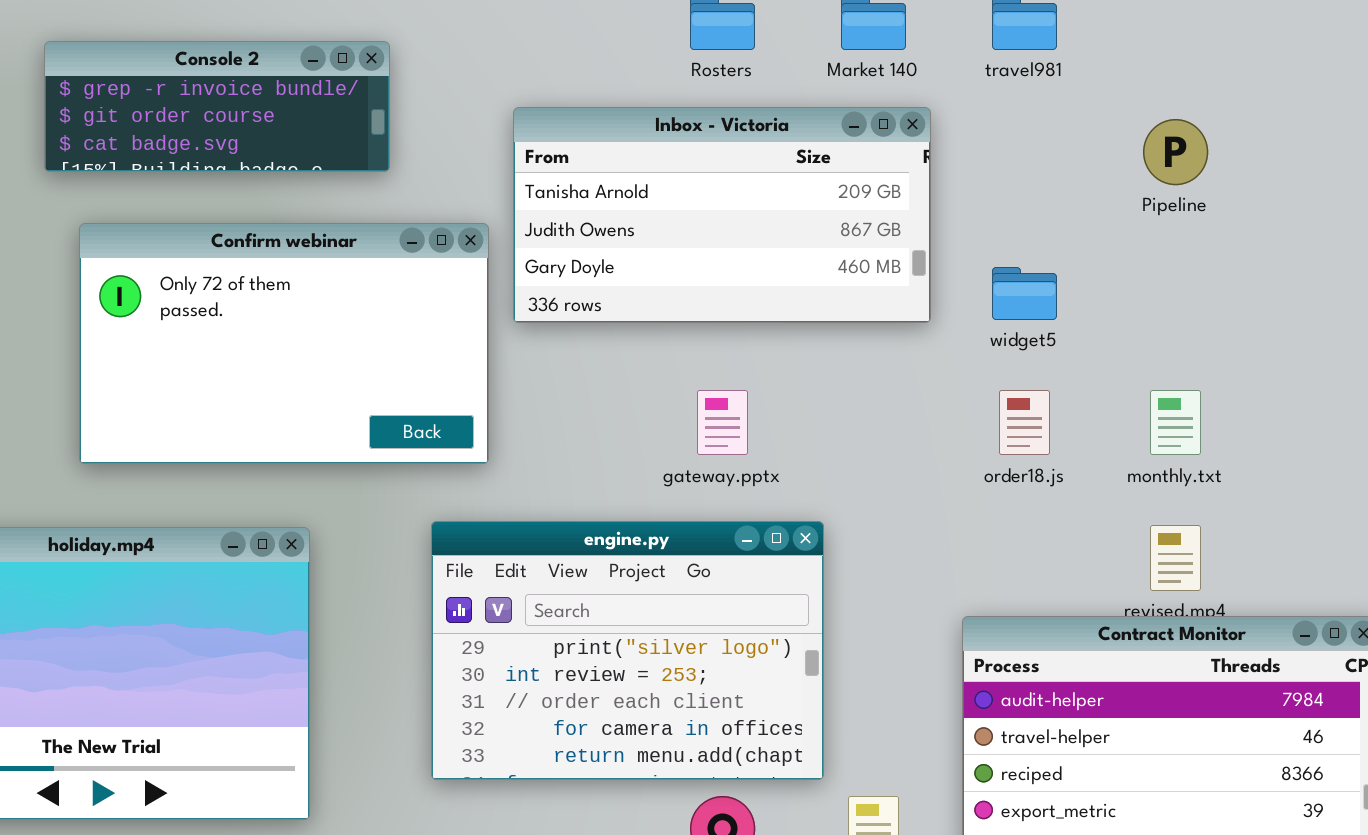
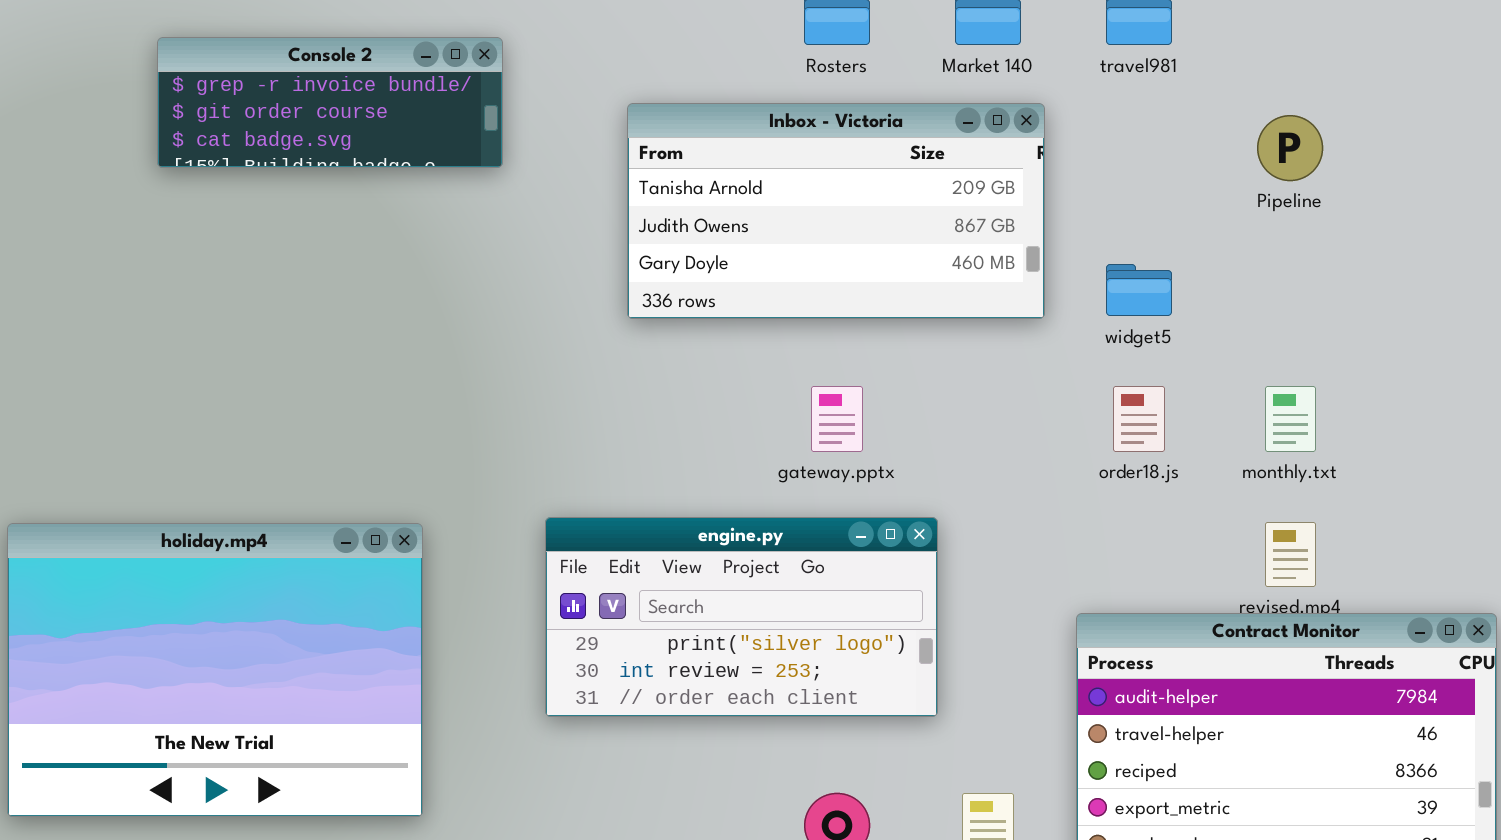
Confirm webinar: [79,223,489,464] -> none, closed
engine.py: [431,521,824,780] -> [545,517,938,717], resized

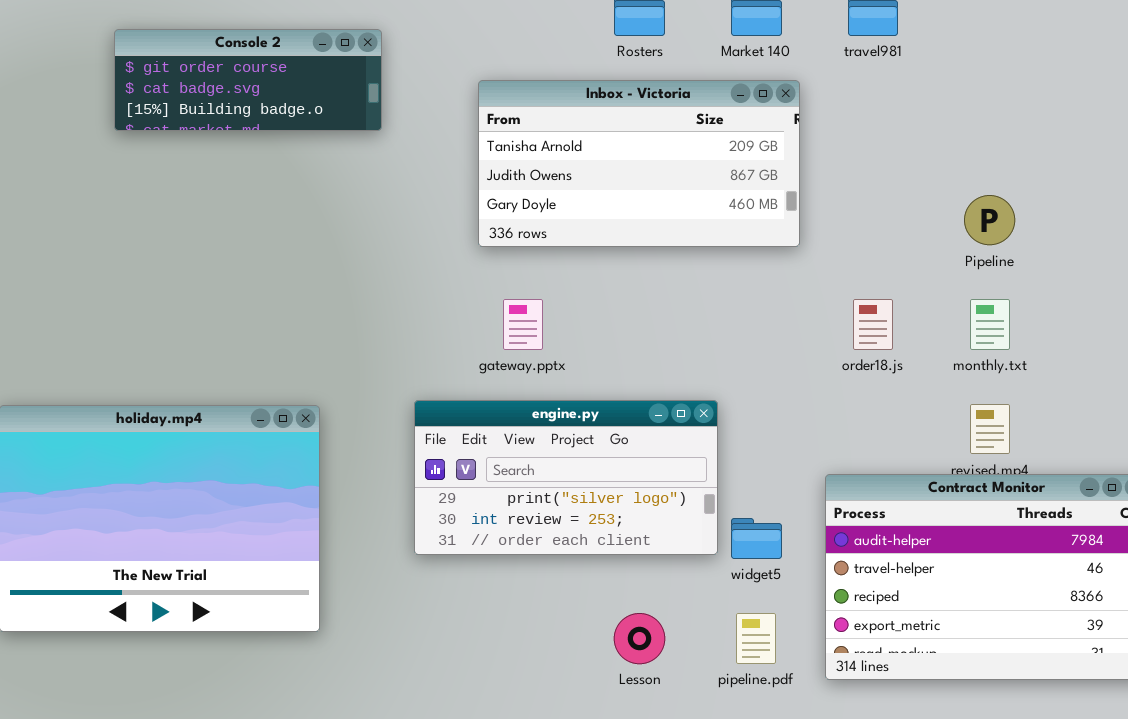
Console 2: [157,37,503,168] -> [114,29,382,131], scrolled down 1 row
Pipeline: [1257,115,1323,181] -> [964,195,1015,245], moved
widget5: [1106,264,1172,316] -> [731,518,782,559], moved
gateway.pptx: [811,386,863,452] -> [503,299,543,350], moved

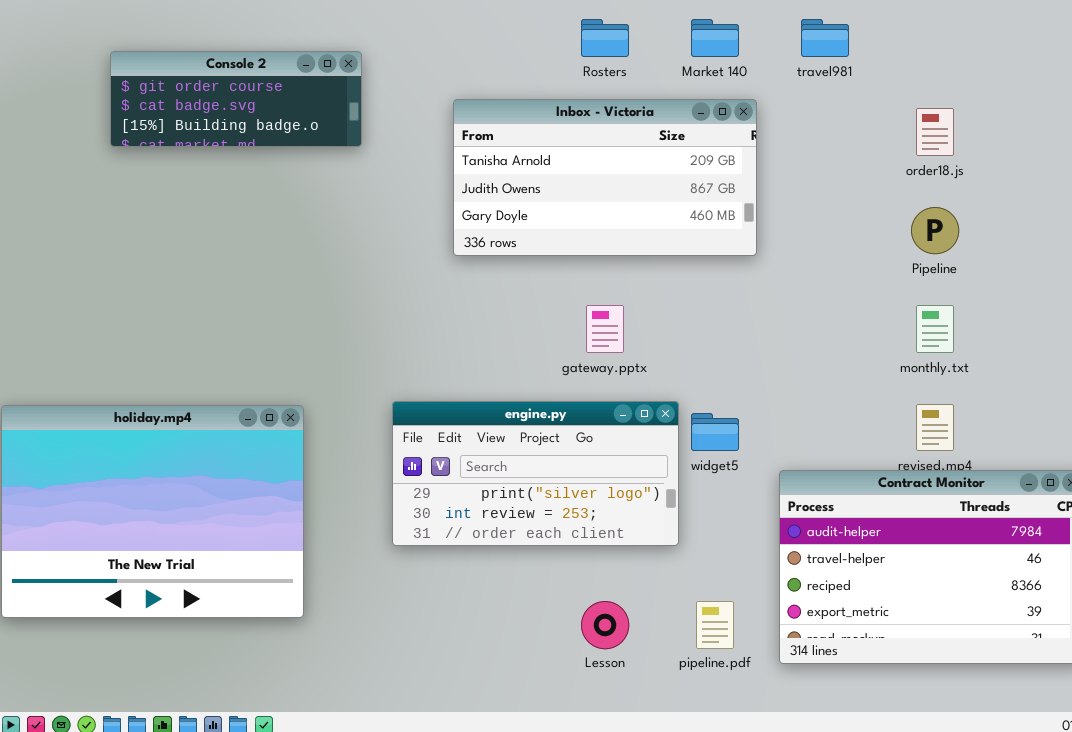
gateway.pptx: [503,299,543,350] -> [586,305,624,353], moved
order18.js: [853,299,893,350] -> [916,108,954,156], moved
widget5: [731,518,782,559] -> [691,413,739,451], moved

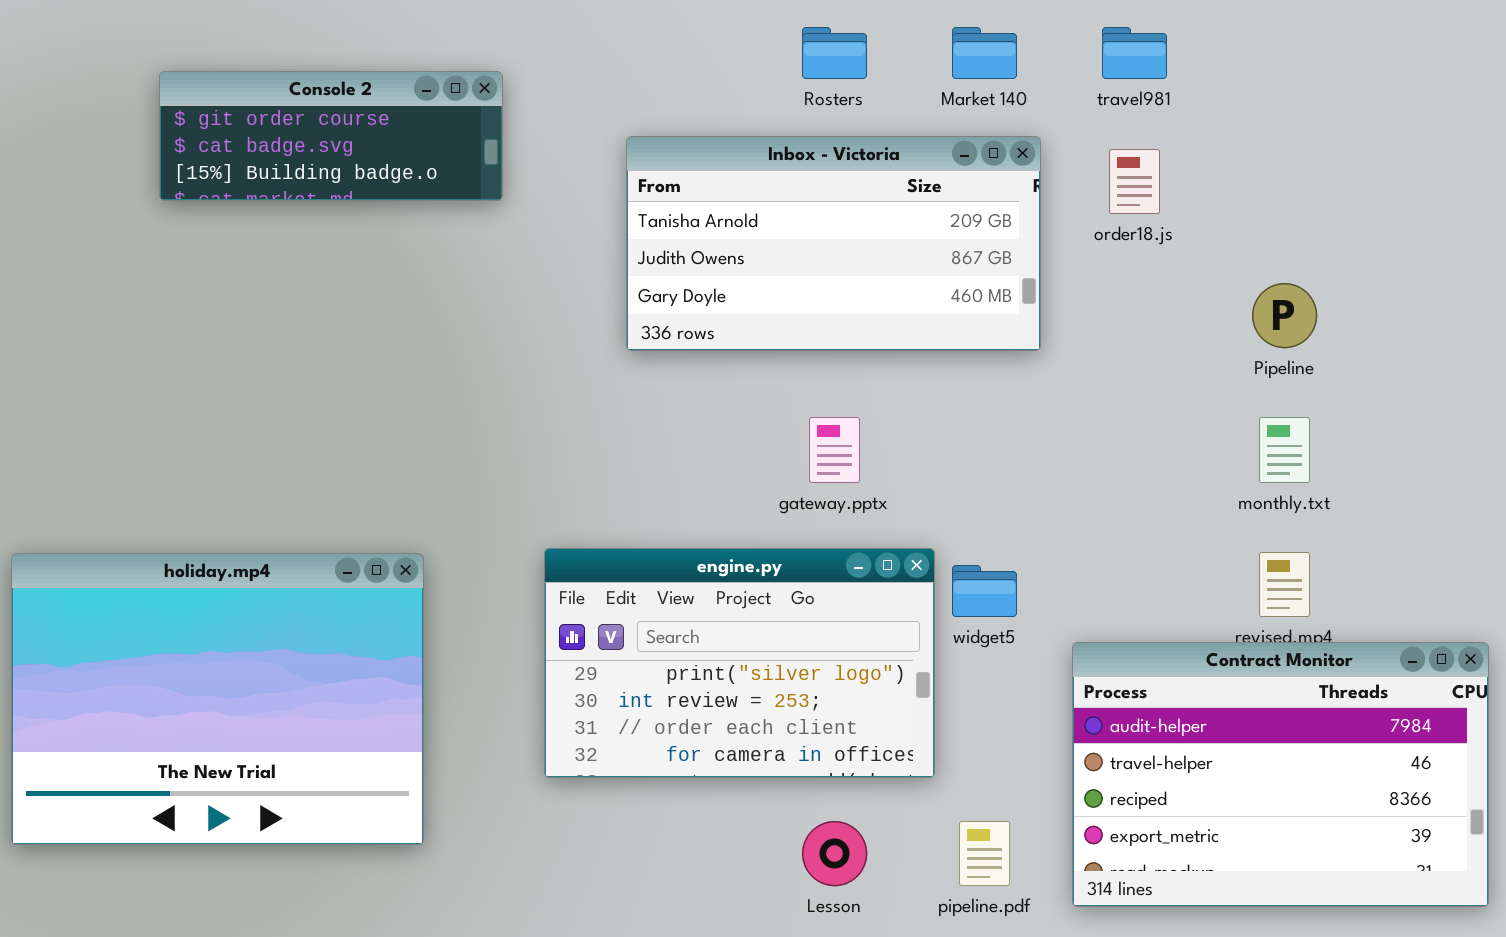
order18.js: [916,108,954,156] -> [1109,149,1160,214], moved
engine.py: [392,401,679,546] -> [544,548,935,778], resized

